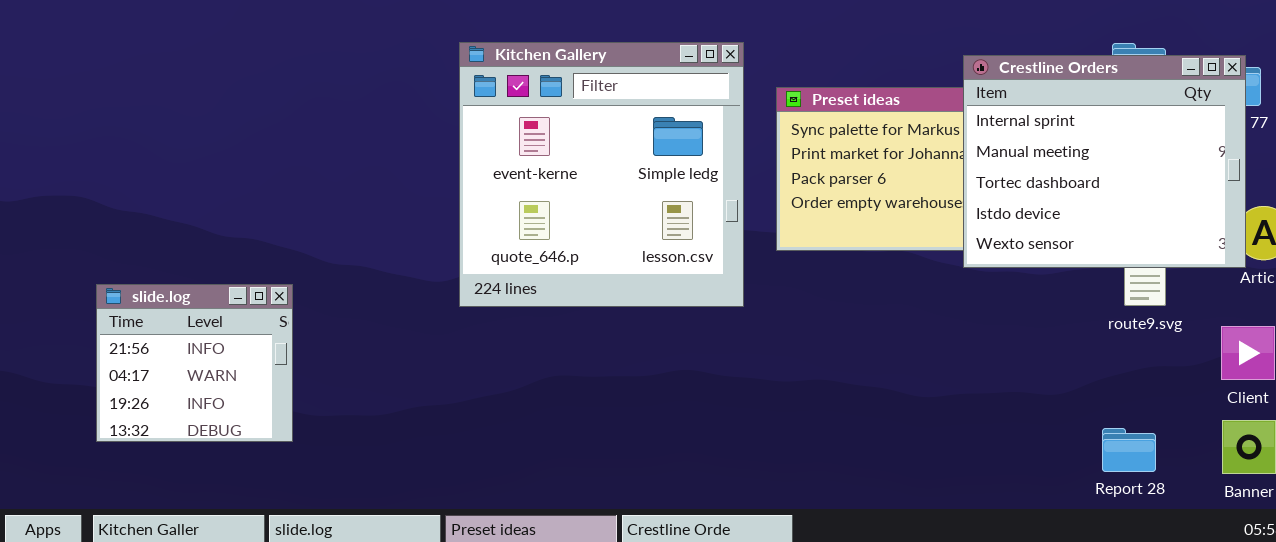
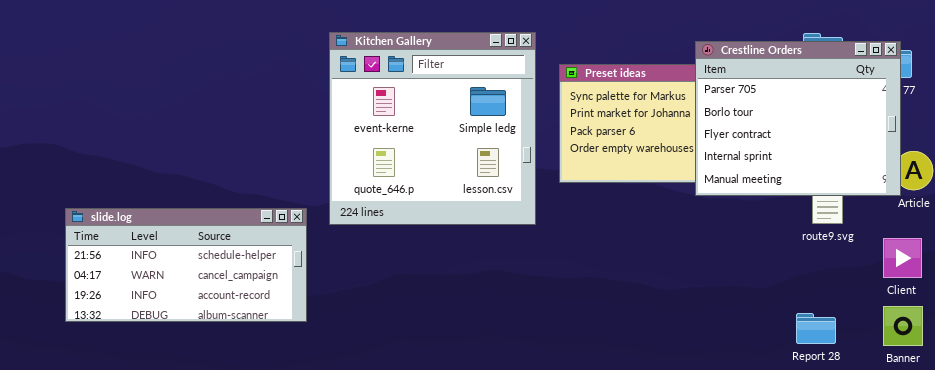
Crestline Orders: [963,55,1246,268] -> [695,41,901,196], scrolled up 3 rows
slide.log: [96,284,293,442] -> [65,208,307,322], resized

